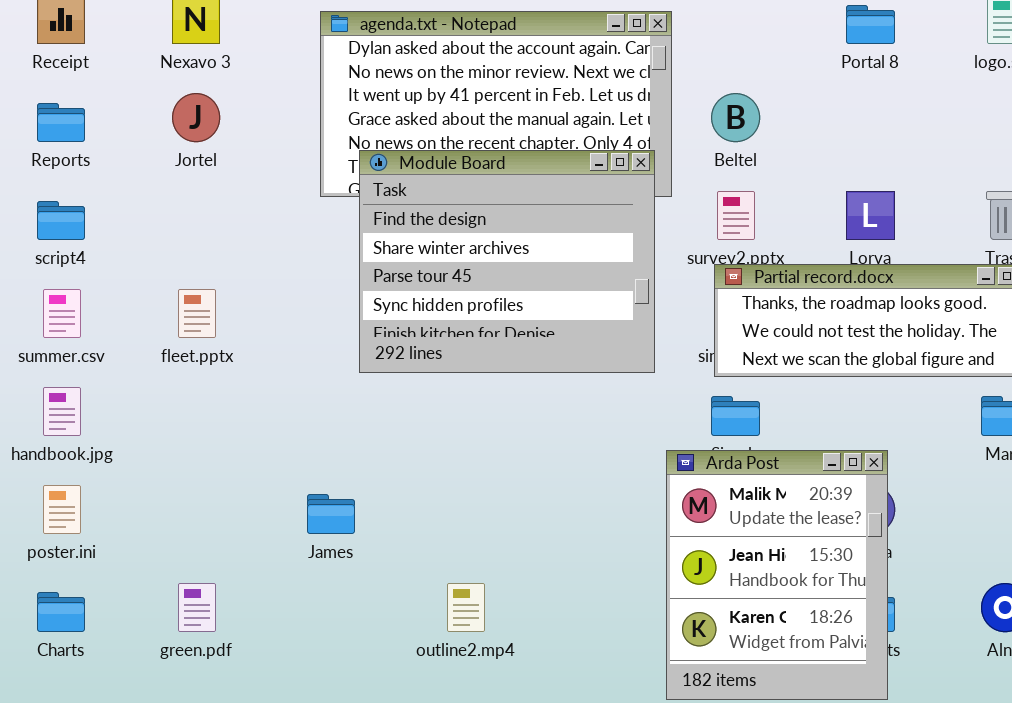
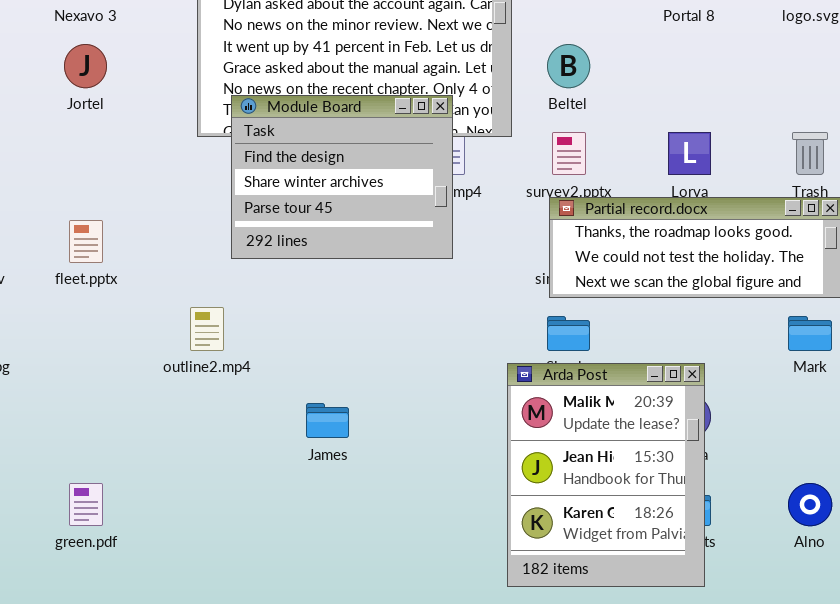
Module Board: [359,150,655,373] -> [231,95,453,259], resized
James: [307,494,355,534] -> [306,403,349,438], moved
outline2.mp4: [447,583,485,632] -> [190,307,224,351], moved

